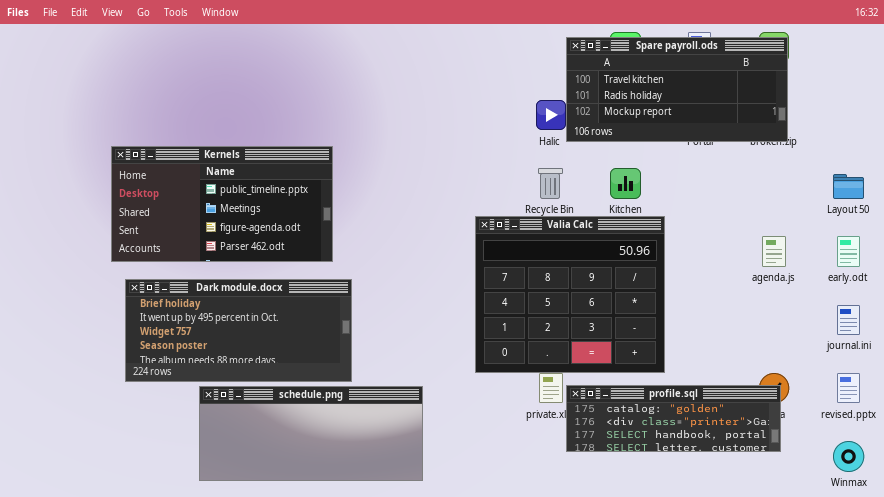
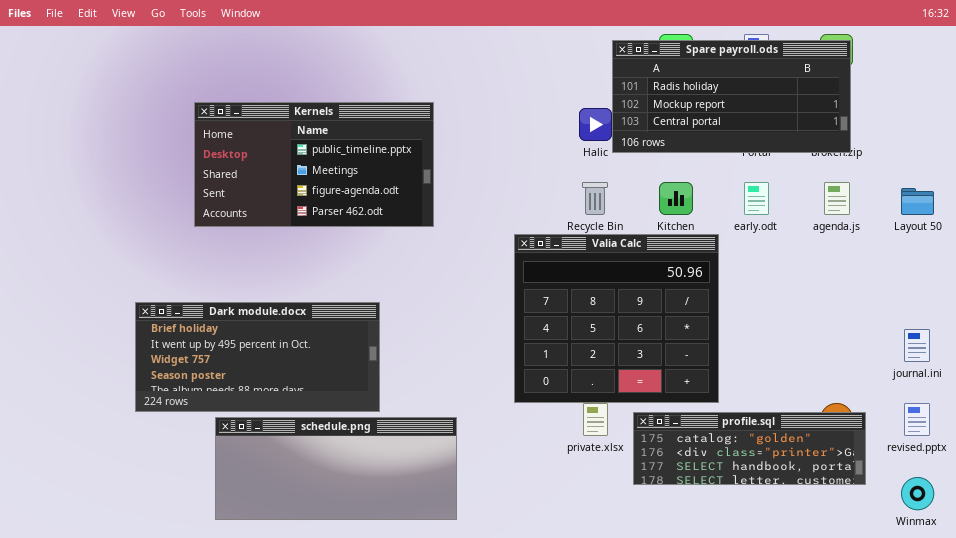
Spare payroll.ods: [566,37,788,142] -> [612,40,851,153], scrolled down 1 row
Kernels: [111,146,333,262] -> [194,102,434,227], moved
agenda.js: [762,236,786,267] -> [824,182,850,215], moved
early.odt: [837,236,860,267] -> [744,182,769,215], moved
profile.sql: [566,385,781,452] -> [633,412,866,485], moved

